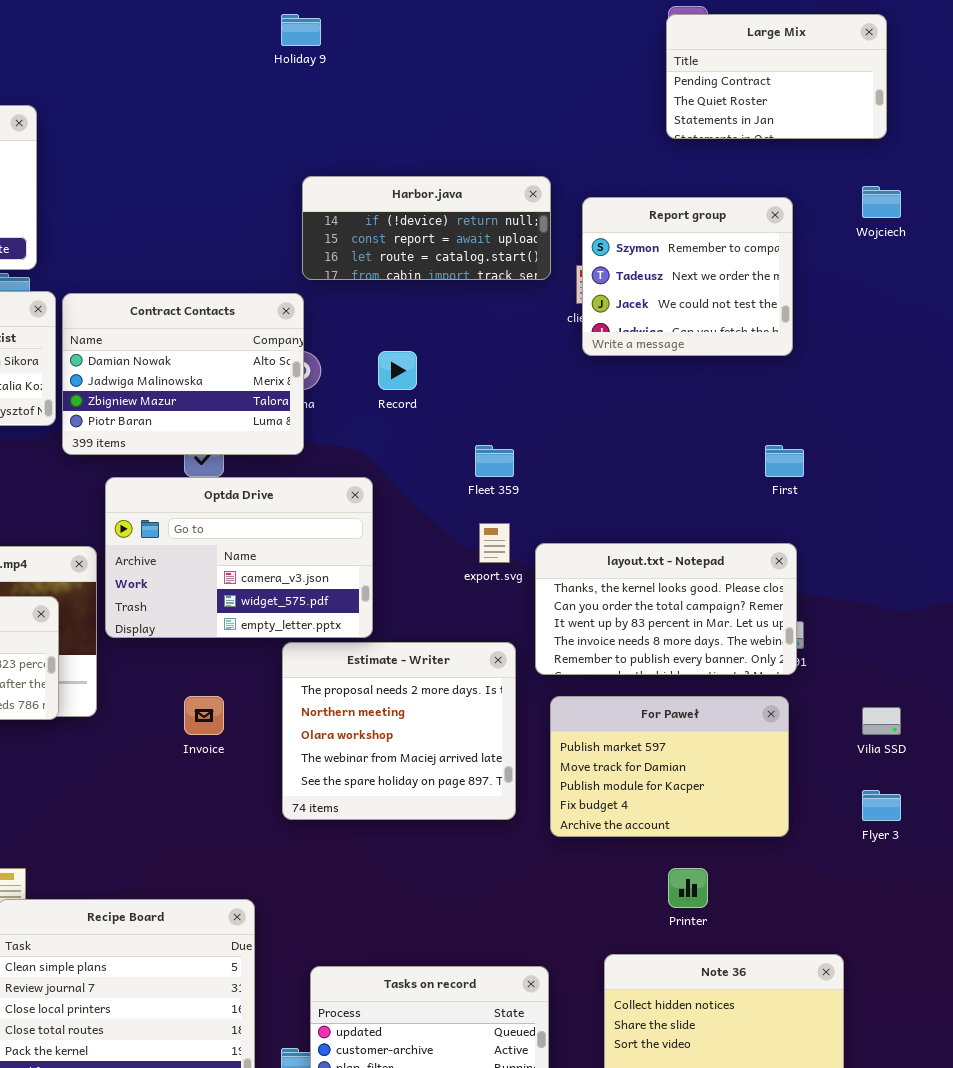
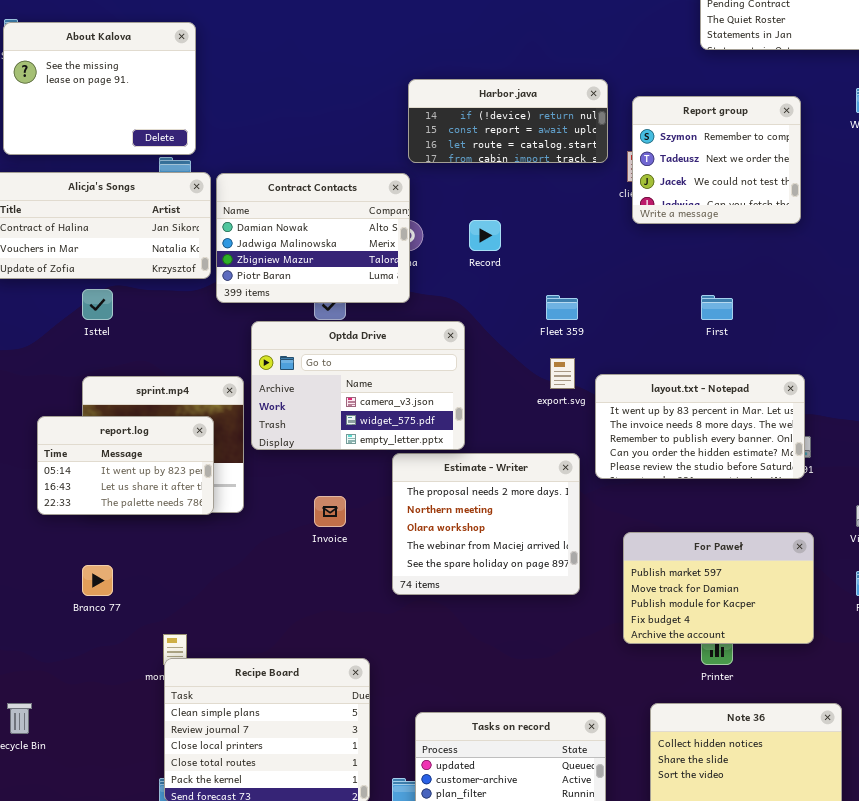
First: [765,445,804,477] -> [701,295,733,320], moved
layout.txt - Notepad: [535,543,797,675] -> [595,374,805,479], scrolled down 2 rows
For Paweł: [550,696,789,837] -> [623,532,814,644], moved

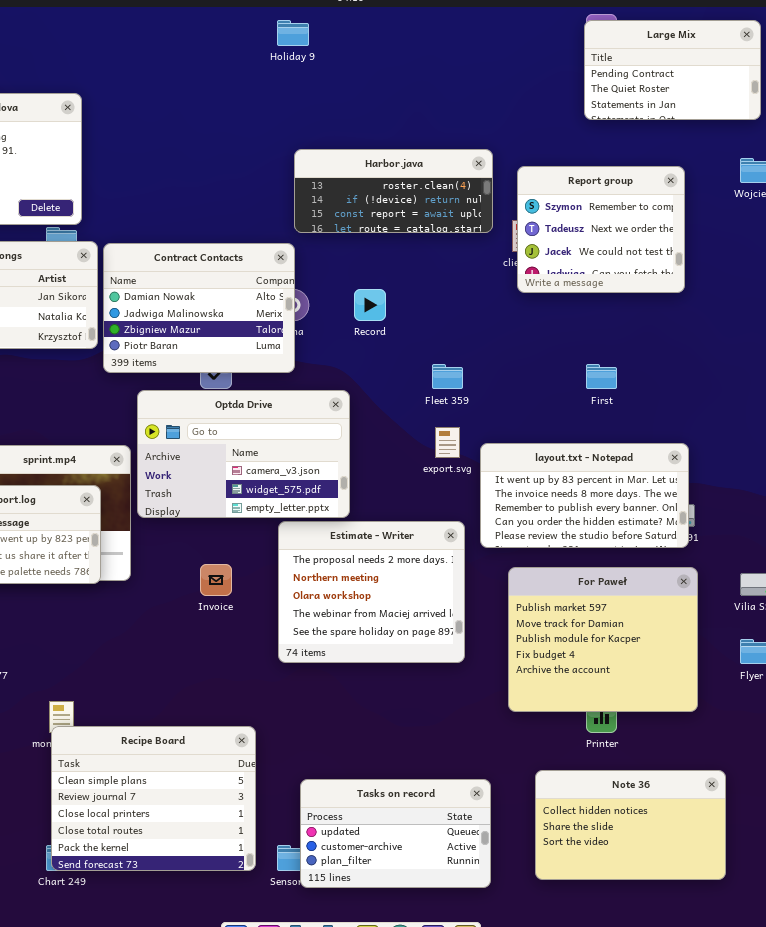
Harbor.java: [408,79,608,163] -> [294,149,493,233], scrolled up 1 row
For Paweł: [623,532,814,644] -> [508,567,698,712], resized

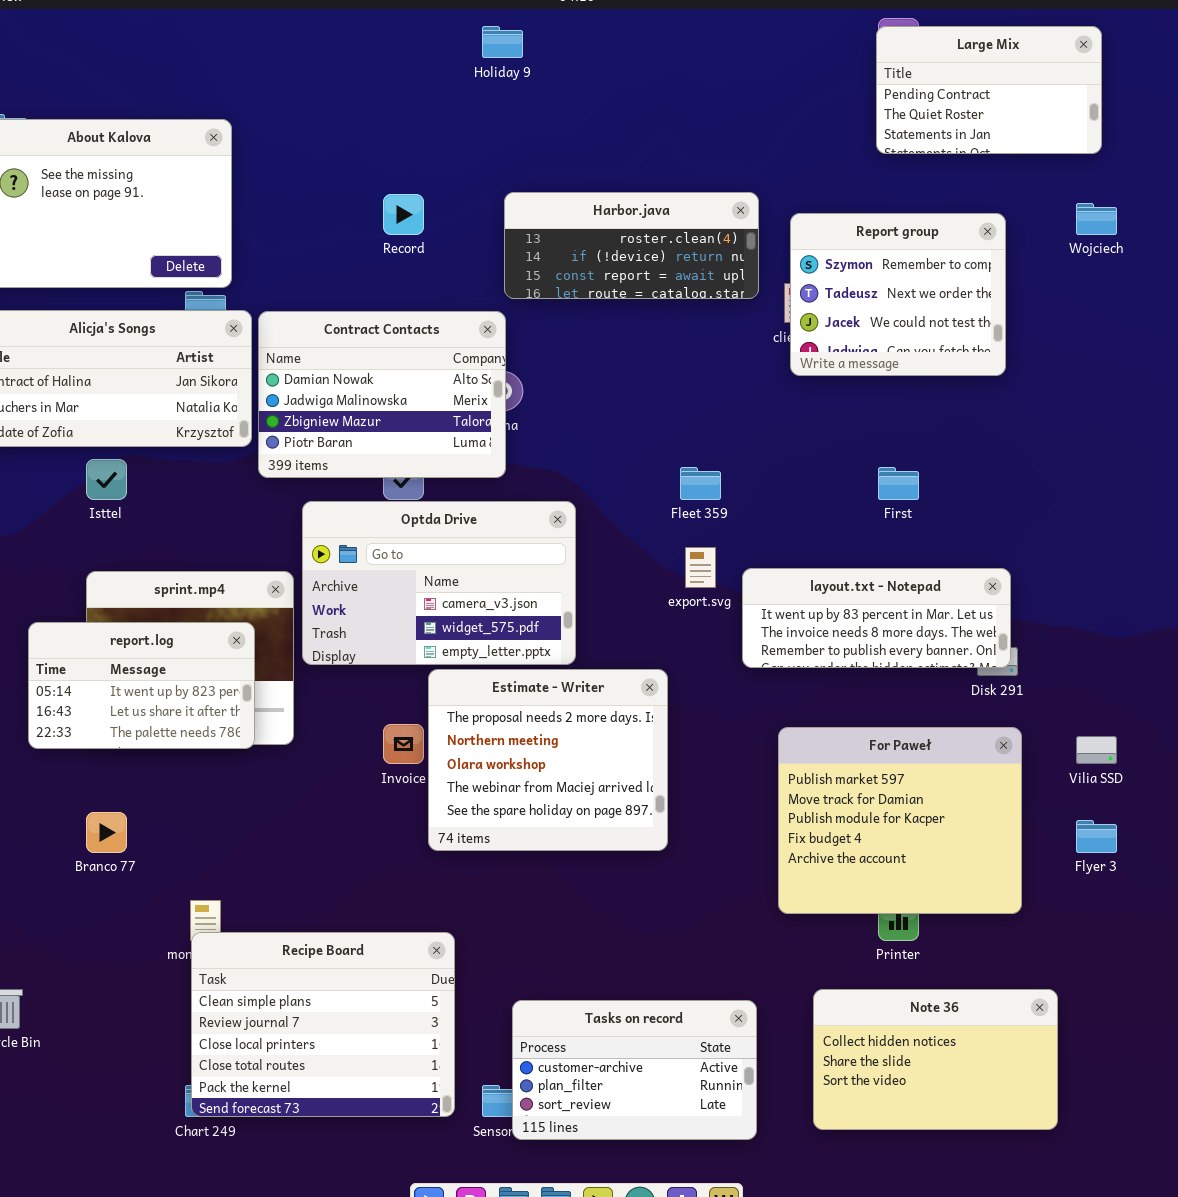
Record: [354,289,386,321] -> [383,194,424,235], moved
layout.txt - Notepad: [480,443,689,548] -> [742,568,1011,668], resized
Estimate - Writer: [278,521,465,663] -> [428,669,668,851], moved
Tasks on record: [300,779,491,888] -> [512,1000,757,1140], scrolled down 1 row

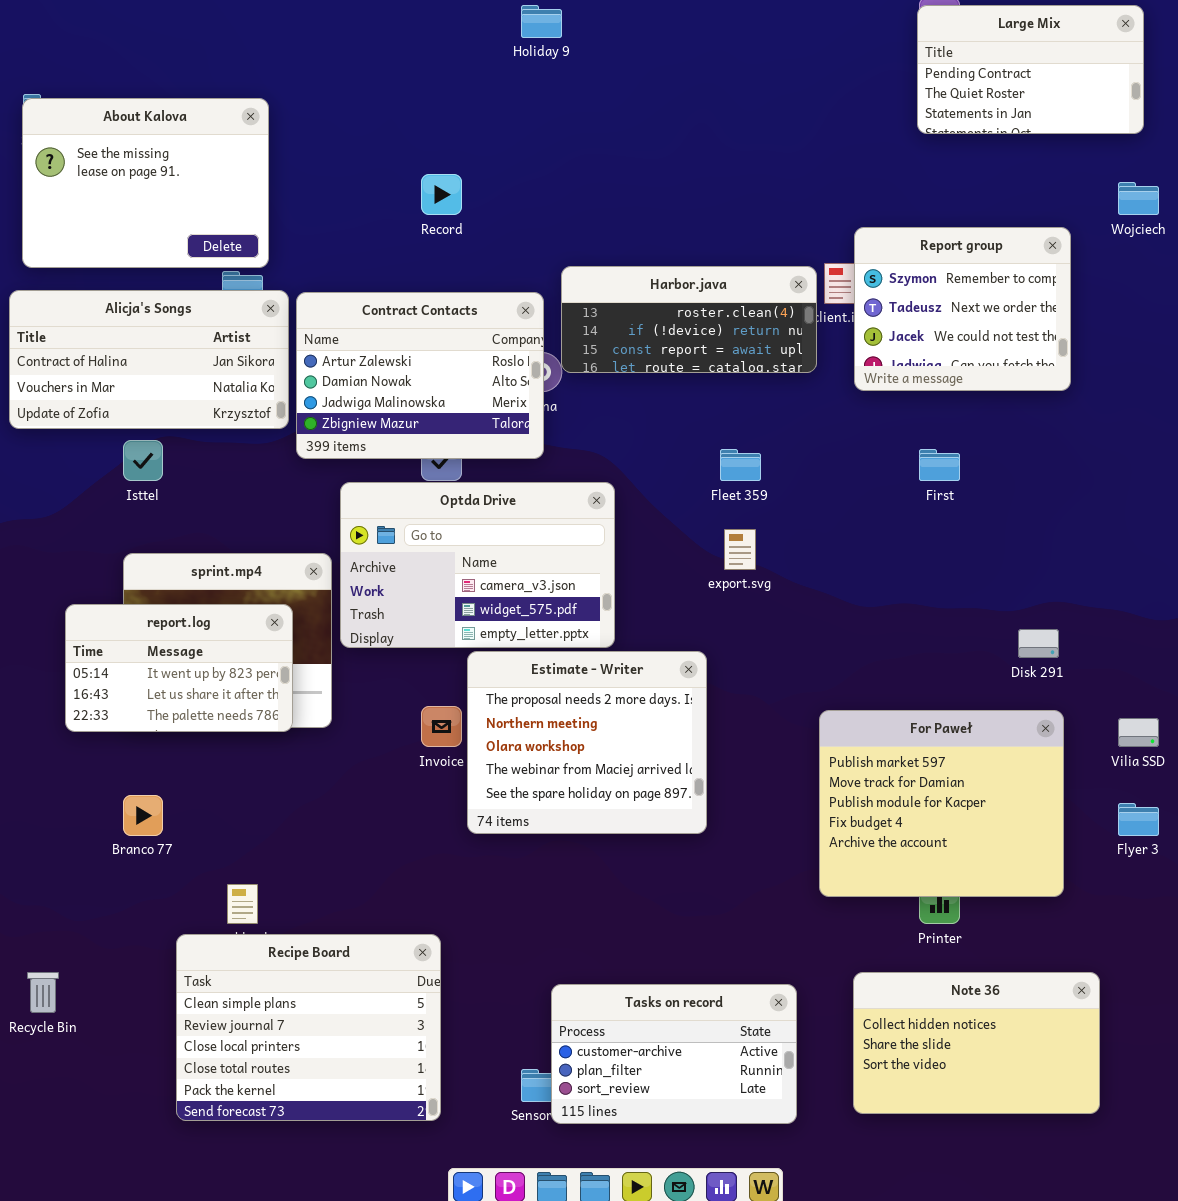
Harbor.java: [504,192,759,299] -> [561,266,817,373], moved
Report group: [790,213,1006,376] -> [854,227,1071,391], moved
Contract Contacts: [258,311,506,478] -> [296,292,544,459], scrolled up 1 row
layout.txt - Notepad: [742,568,1011,668] -> none, closed
Recipe Board: [191,932,455,1117] -> [176,934,441,1121], moved

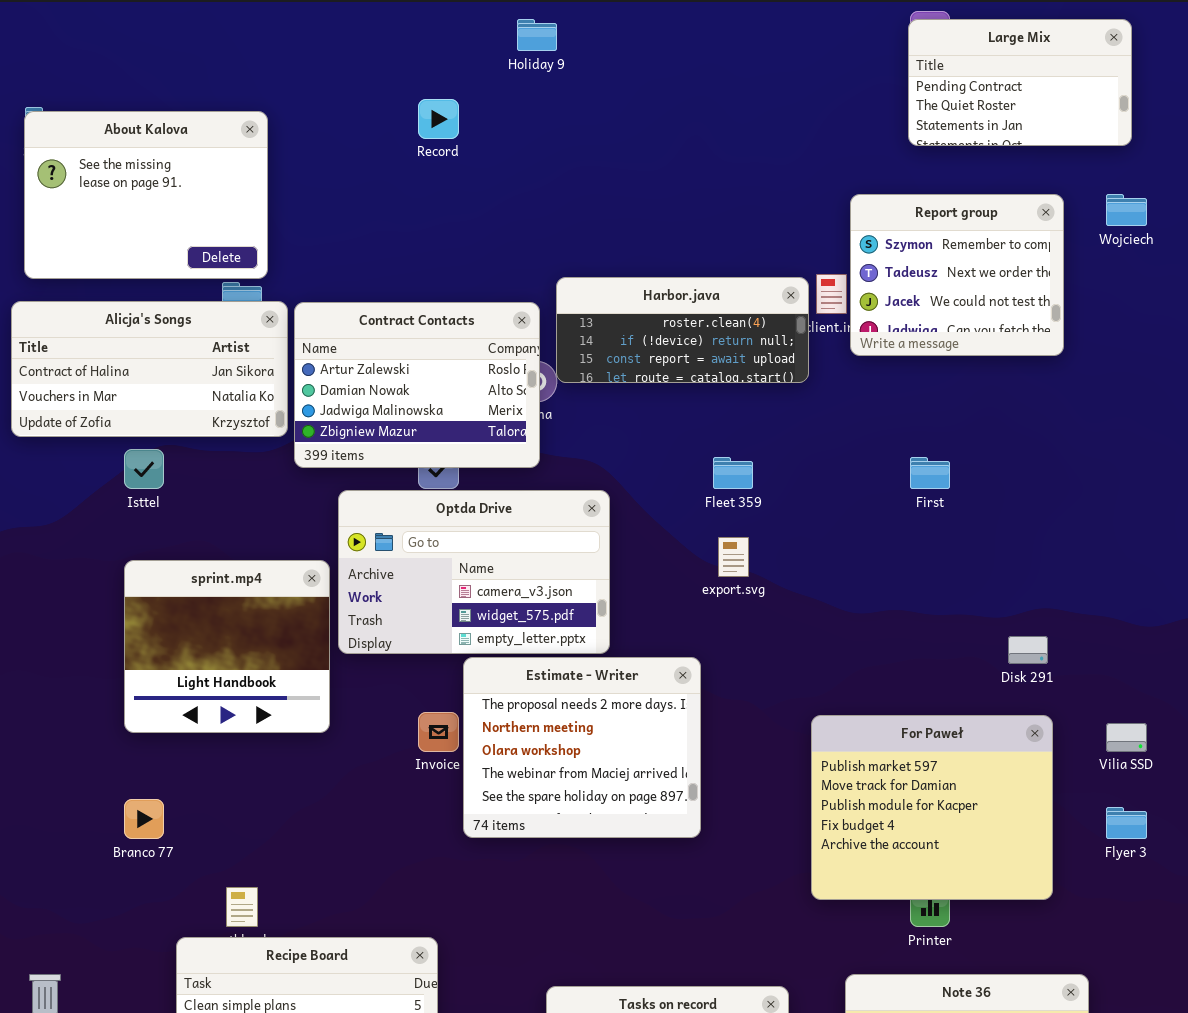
Record: [421,174,462,215] -> [418,99,459,139], moved
Report group: [854,227,1071,391] -> [850,194,1064,356], moved
report.log: [65,604,293,732] -> none, closed

